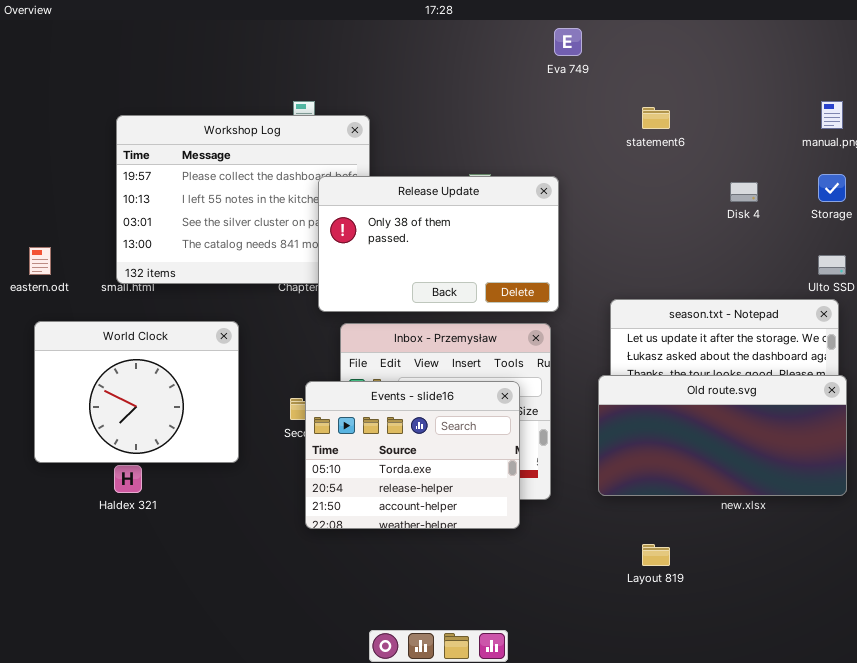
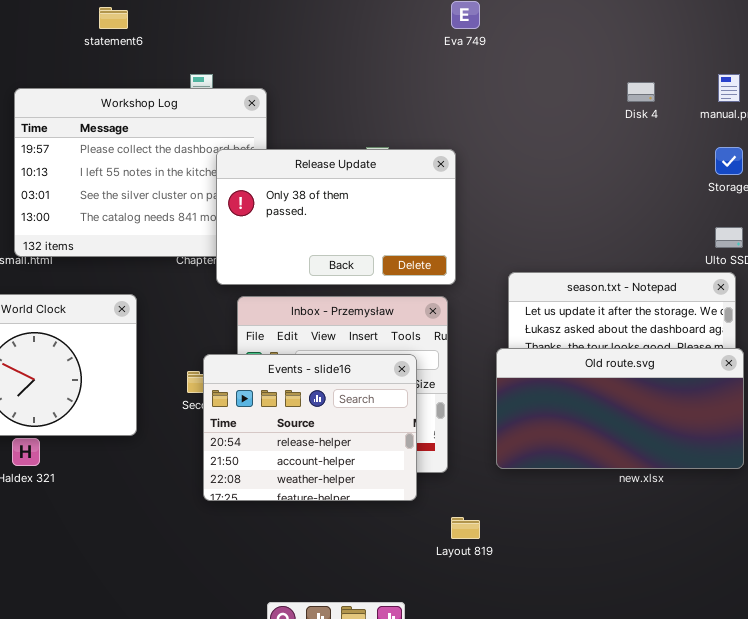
statement6: [642,107,670,129] -> [99,7,128,29], moved
Disk 4: [730,182,758,202] -> [627,82,655,102], moved
Events - slide16: [305,381,520,529] -> [203,354,417,501], scrolled down 1 row
Layout 819: [642,544,670,566] -> [451,517,480,539], moved

